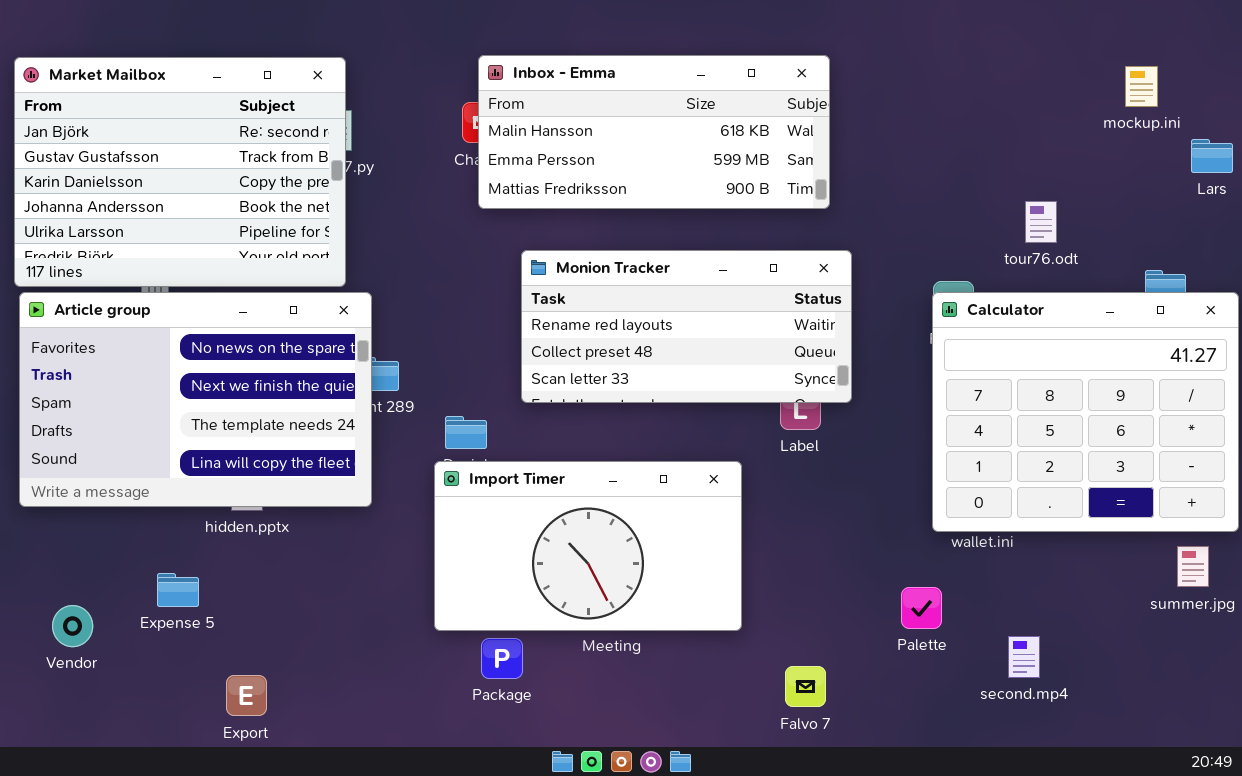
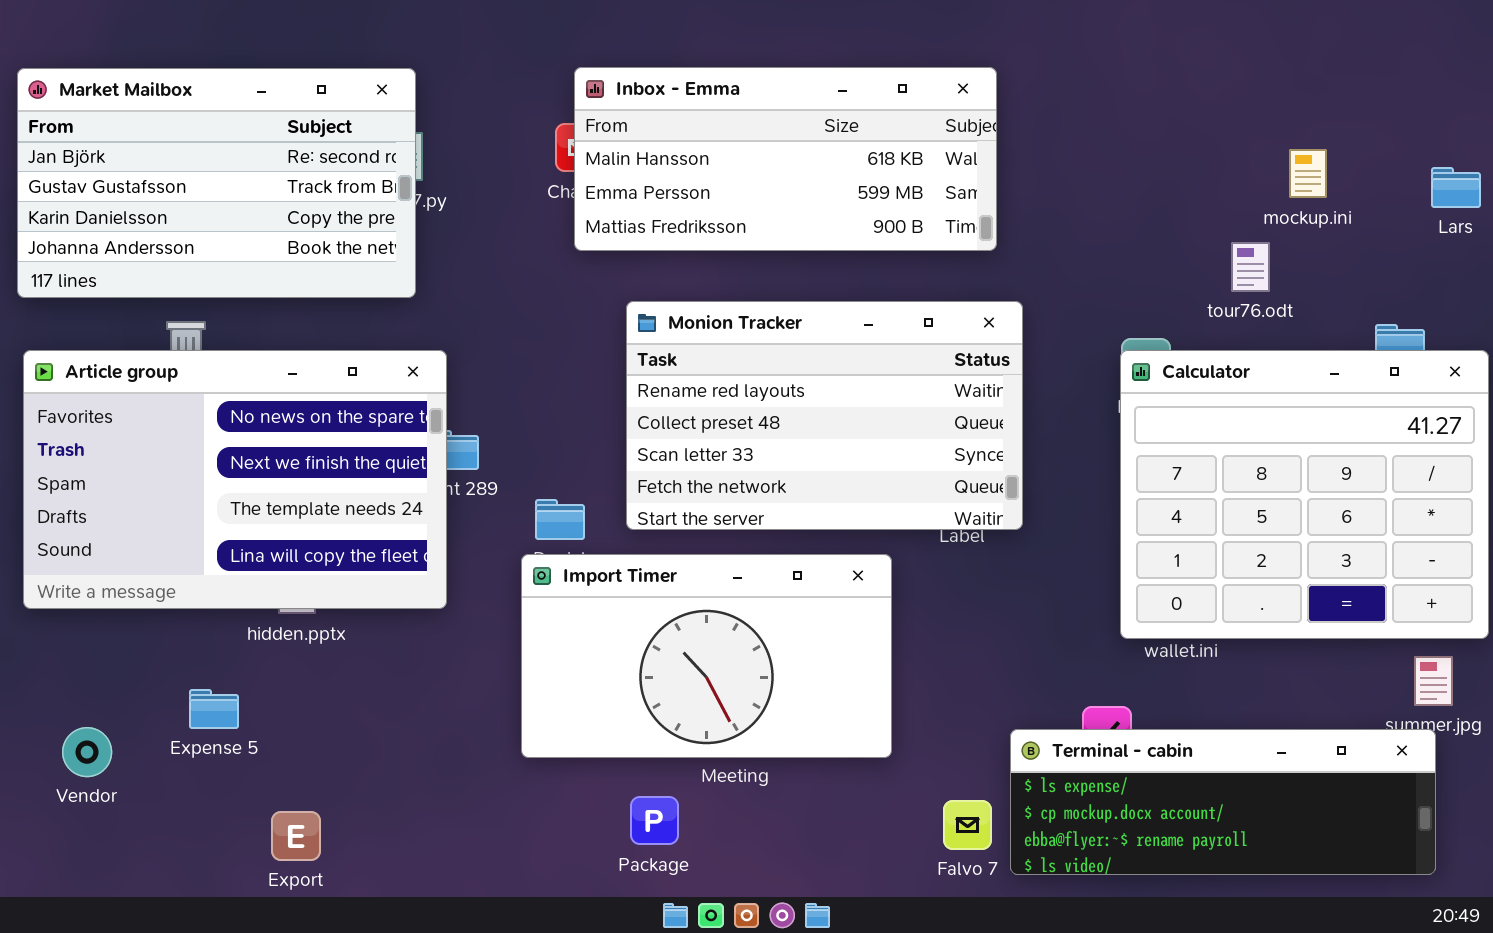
Market Mailbox: [14,57,346,287] -> [17,68,416,298], resized
mockup.ini: [1125,66,1158,107] -> [1289,149,1327,198], moved
Monion Tracker: [521,250,852,403] -> [626,301,1023,530], resized
Terminal - cabin: none -> [1010,729,1436,875], opened
Package: [481,638,523,679] -> [630,796,679,845], moved

